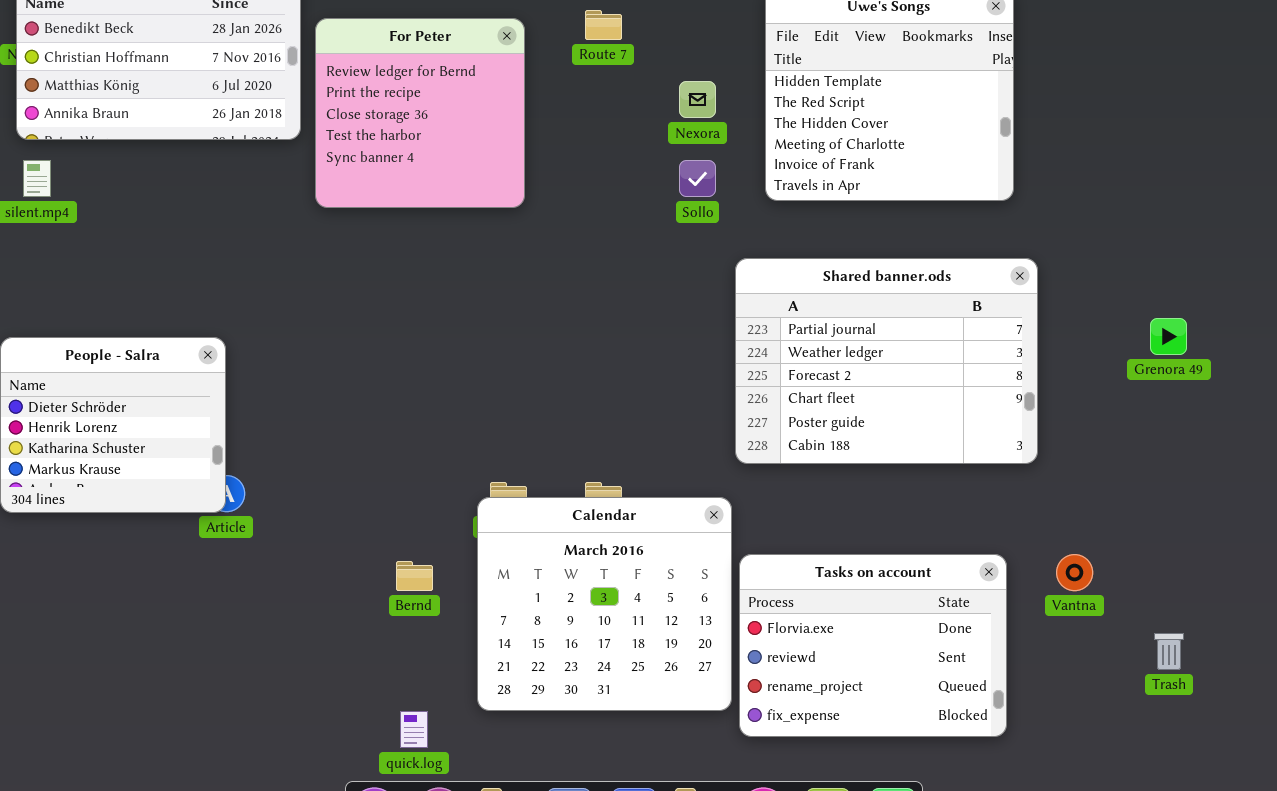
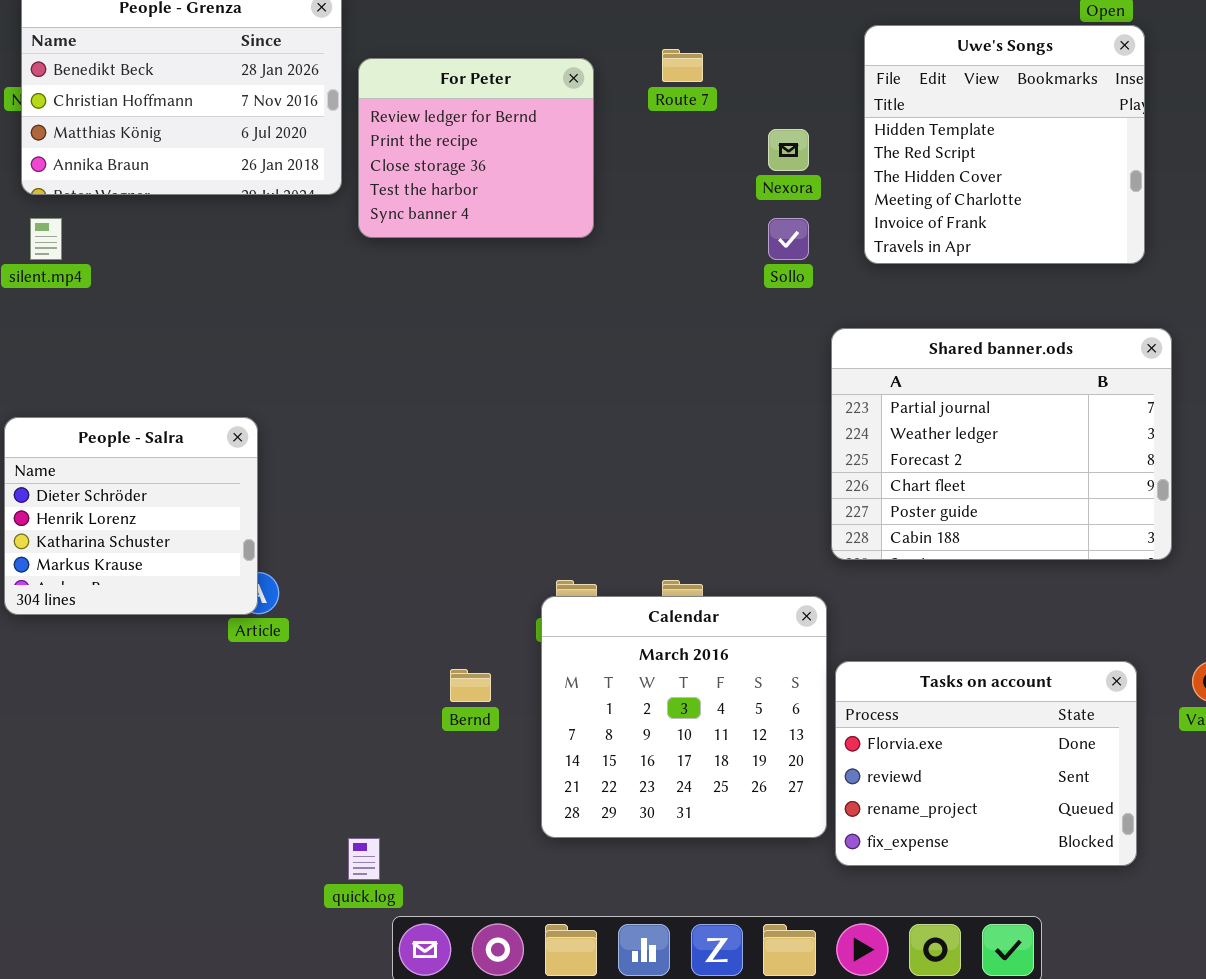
For Peter: [315,18,525,208] -> [358,58,594,238], resized
quick.log: [400,711,428,748] -> [348,838,380,880], moved

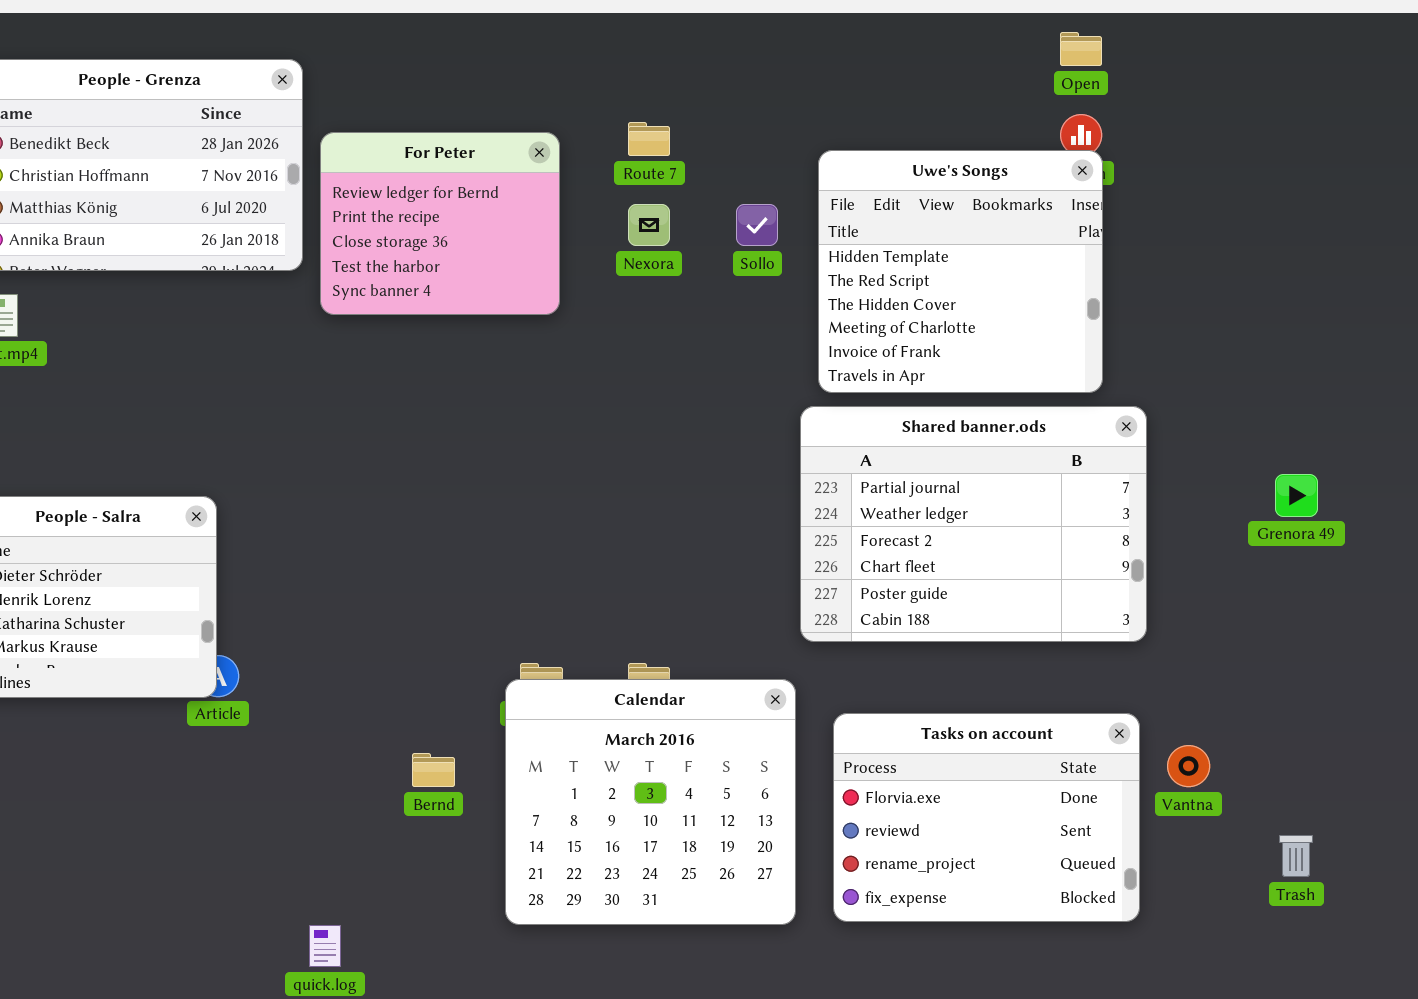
Uwe's Songs: [864,25,1145,264] -> [818,150,1103,393], moved
Nexora: [768,129,809,171] -> [628,204,670,246], moved
Sollo: [768,218,809,260] -> [736,204,778,246], moved
Tasks on account: [835,661,1137,866] -> [833,713,1140,922], moved

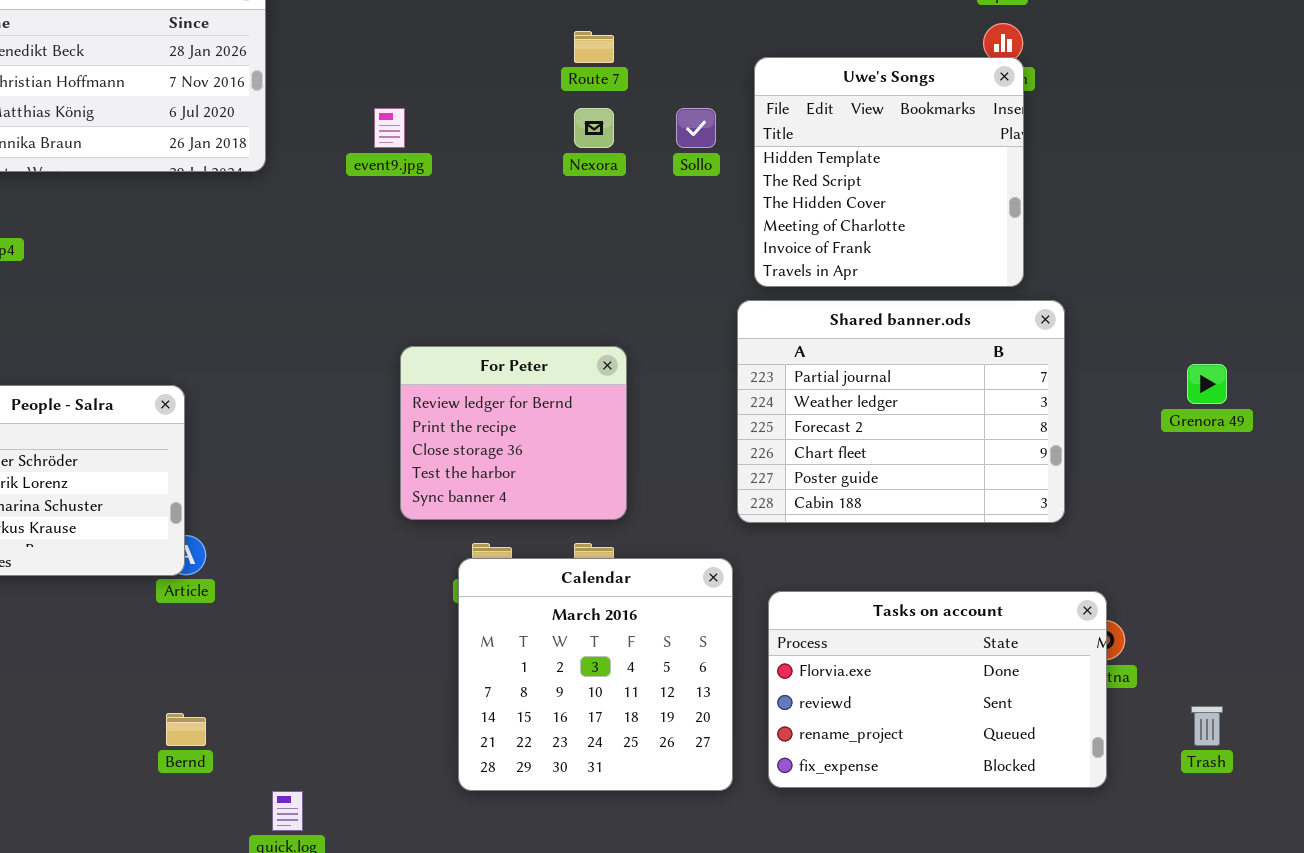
For Peter: [320,132,560,315] -> [400,346,627,520], moved
Tasks on account: [833,713,1140,922] -> [768,591,1107,788], resized
Bernd: [412,753,455,787] -> [166,713,206,746], moved

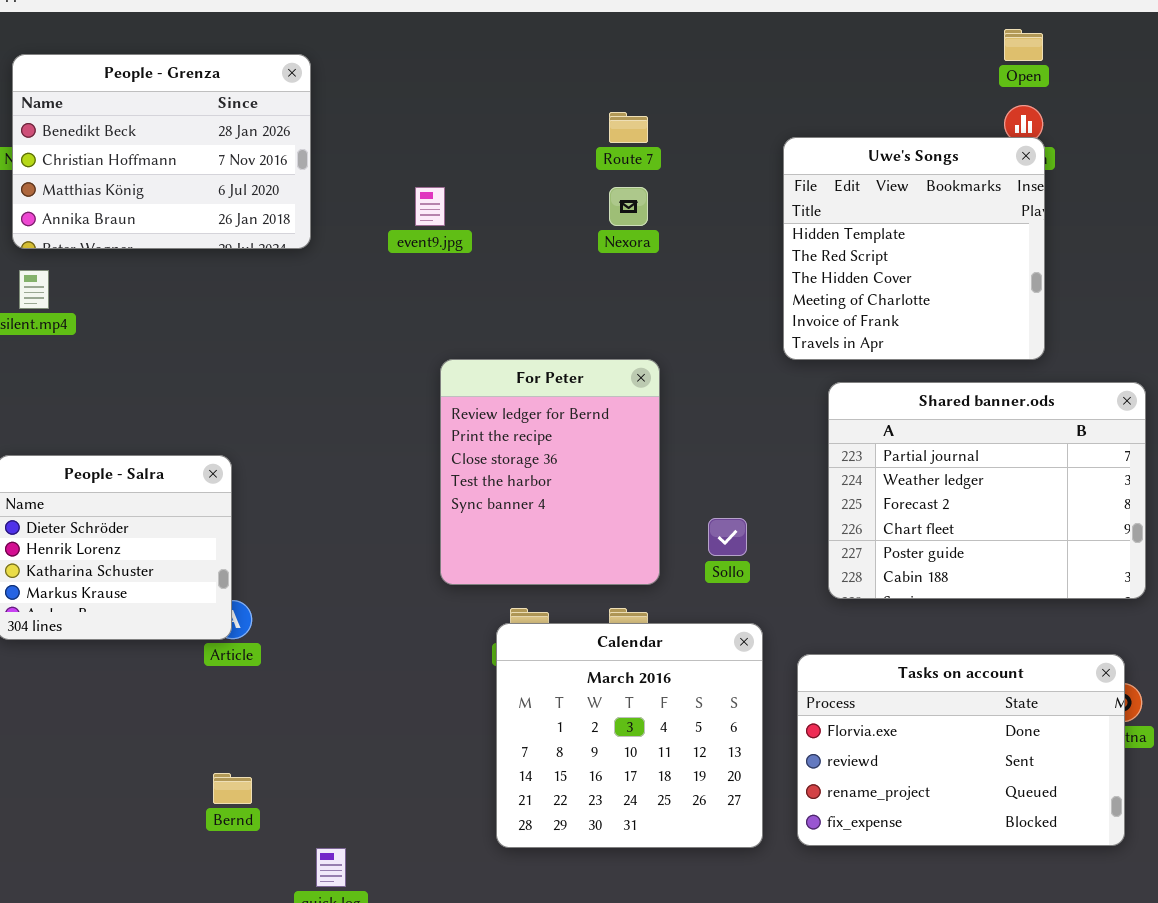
Sollo: [676,108,716,148] -> [708,518,747,556], moved
Shared banner.ods: [737,300,1065,523] -> [828,382,1146,599], moved
For Peter: [400,346,627,520] -> [440,359,660,585], resized

